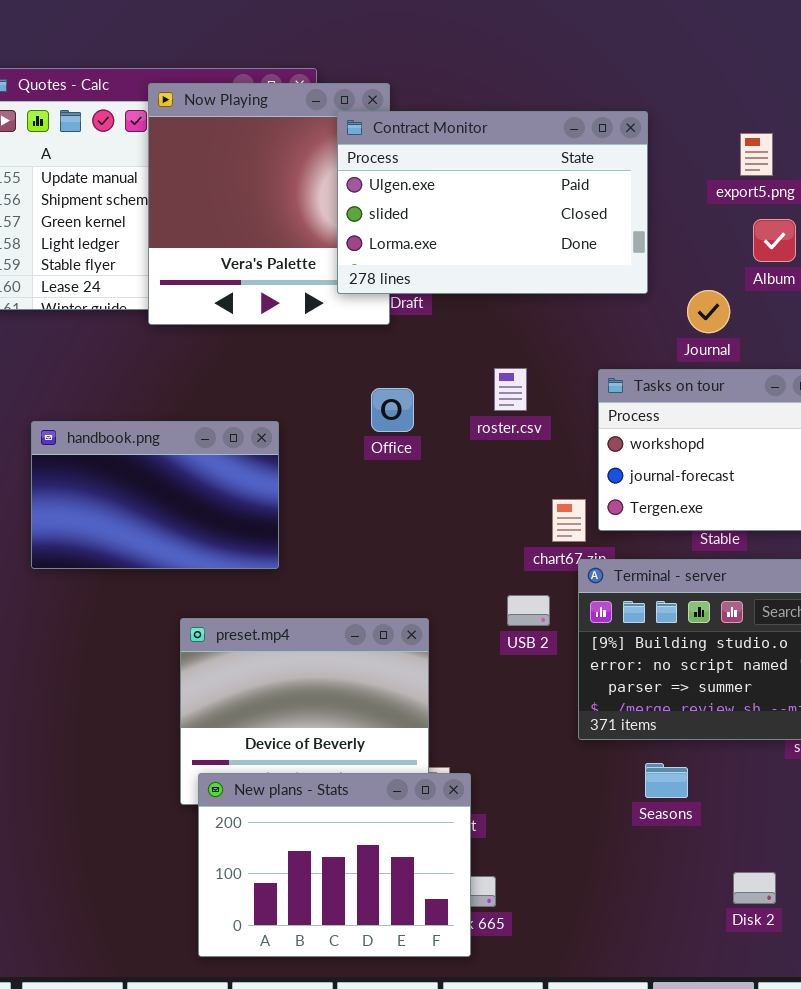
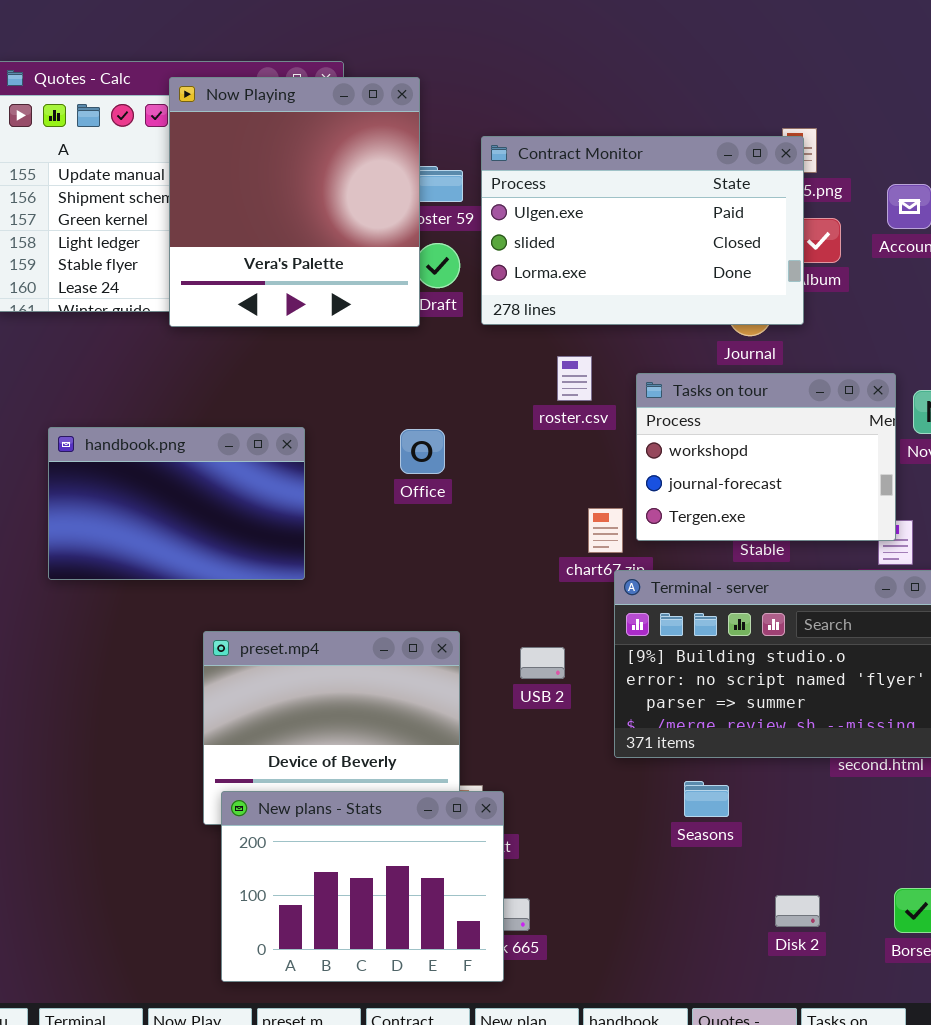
Contract Monitor: [337,111,648,294] -> [481,136,804,325], moved
roster.csv: [494,368,527,411] -> [557,356,592,401], moved
Office: [371,388,414,432] -> [400,429,445,474], moved
USB 2: [507,595,550,626] -> [520,647,565,679], moved

